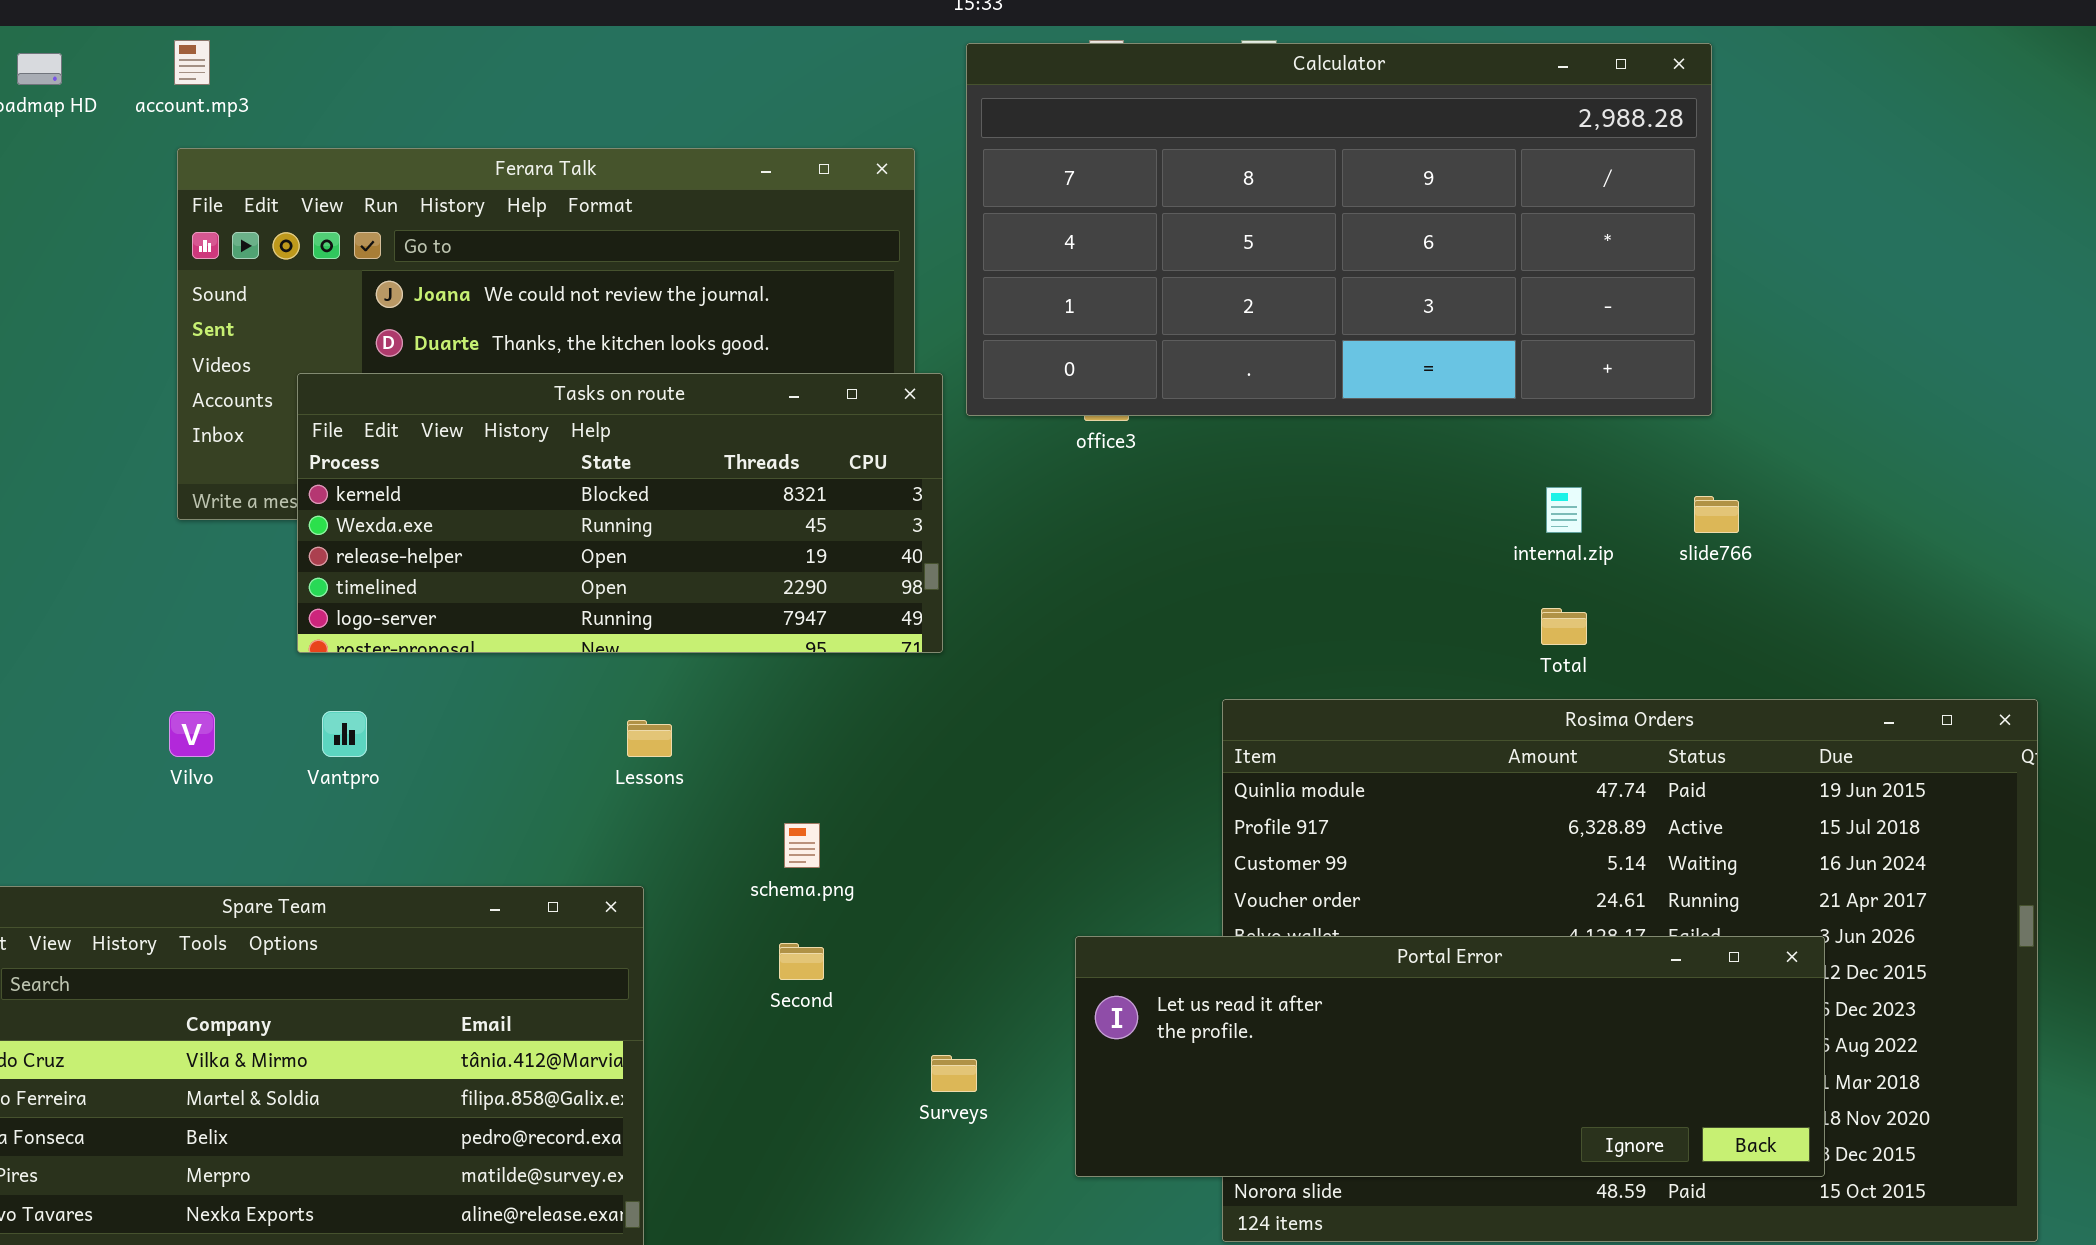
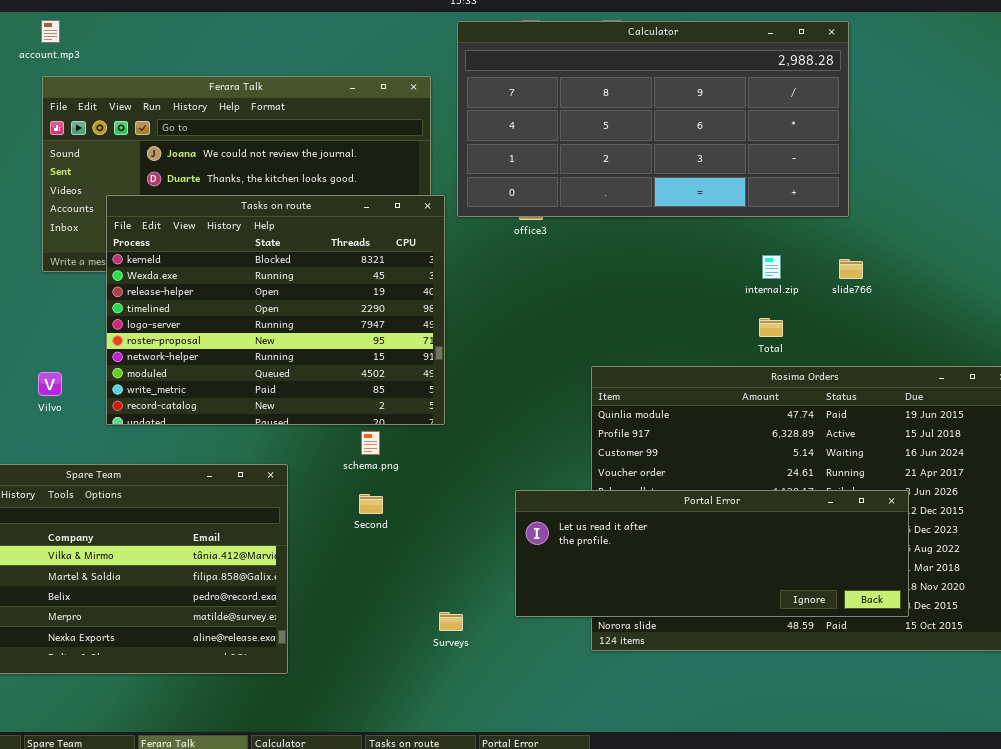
Tasks on route: [297,373,943,653] -> [106,195,445,425], resized
Surveys: [931,1055,977,1092] -> [439,612,463,631], moved

